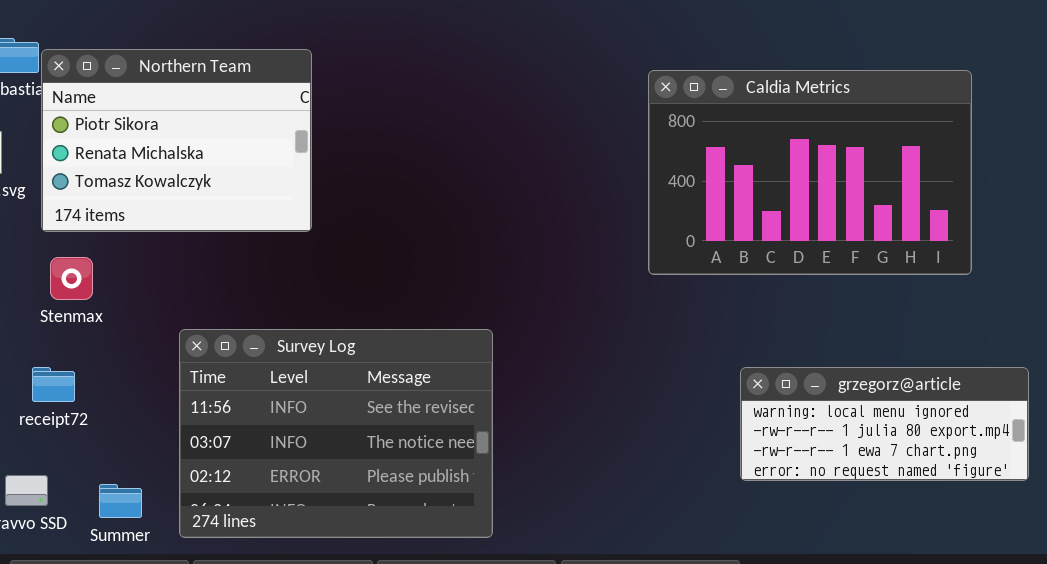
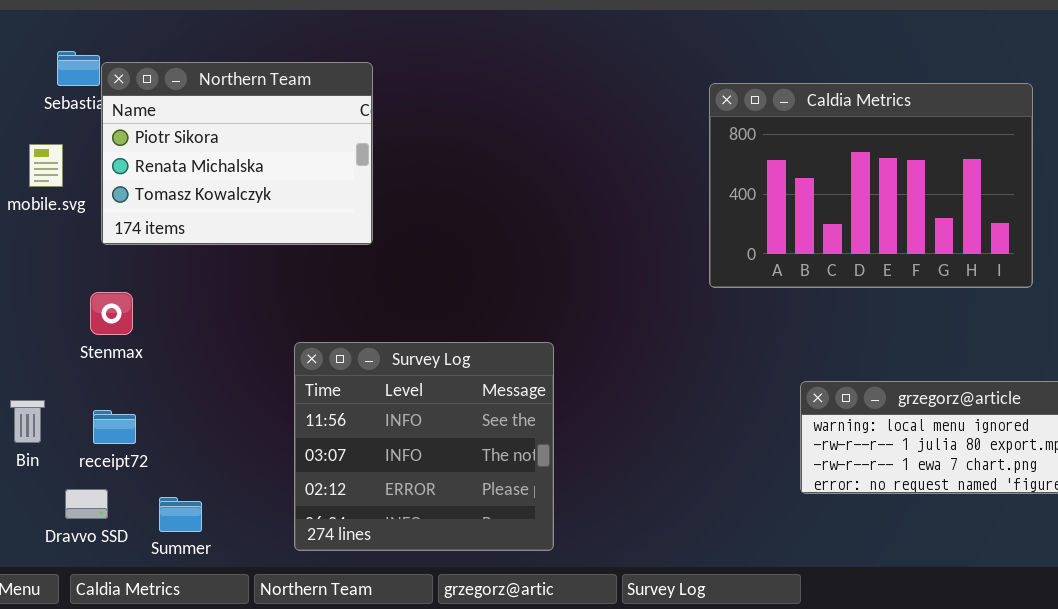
Stenmax: [50,257,93,300] -> [90,292,133,335], moved
Survey Log: [179,329,493,538] -> [294,342,554,551], resized
receipt72: [32,367,75,402] -> [93,410,136,444], moved

